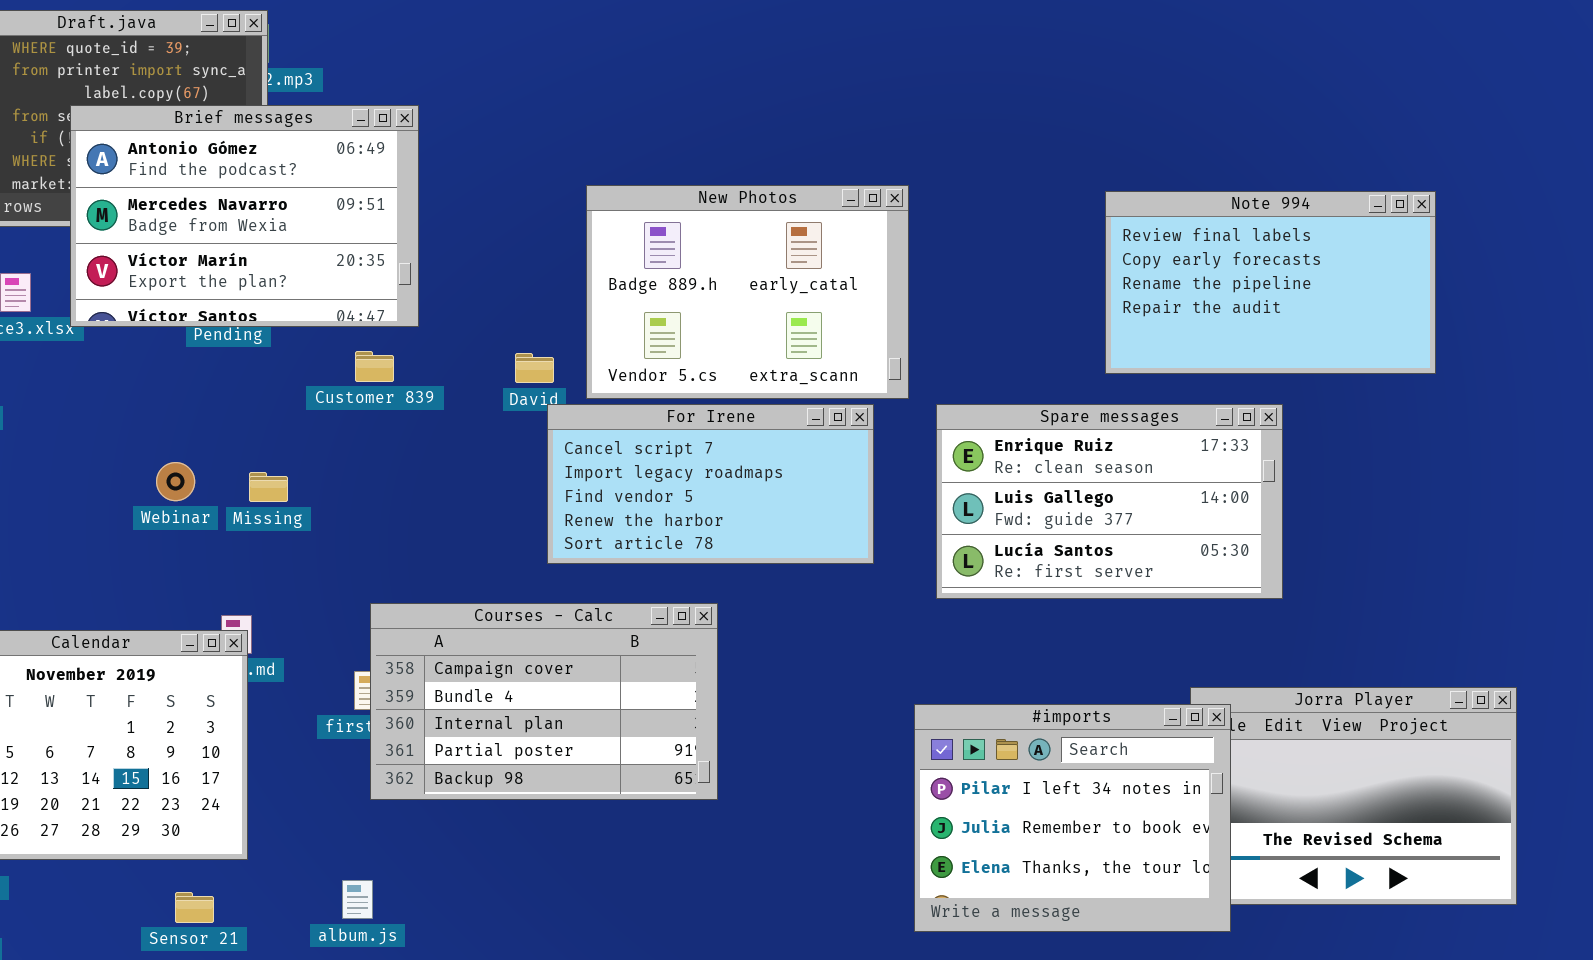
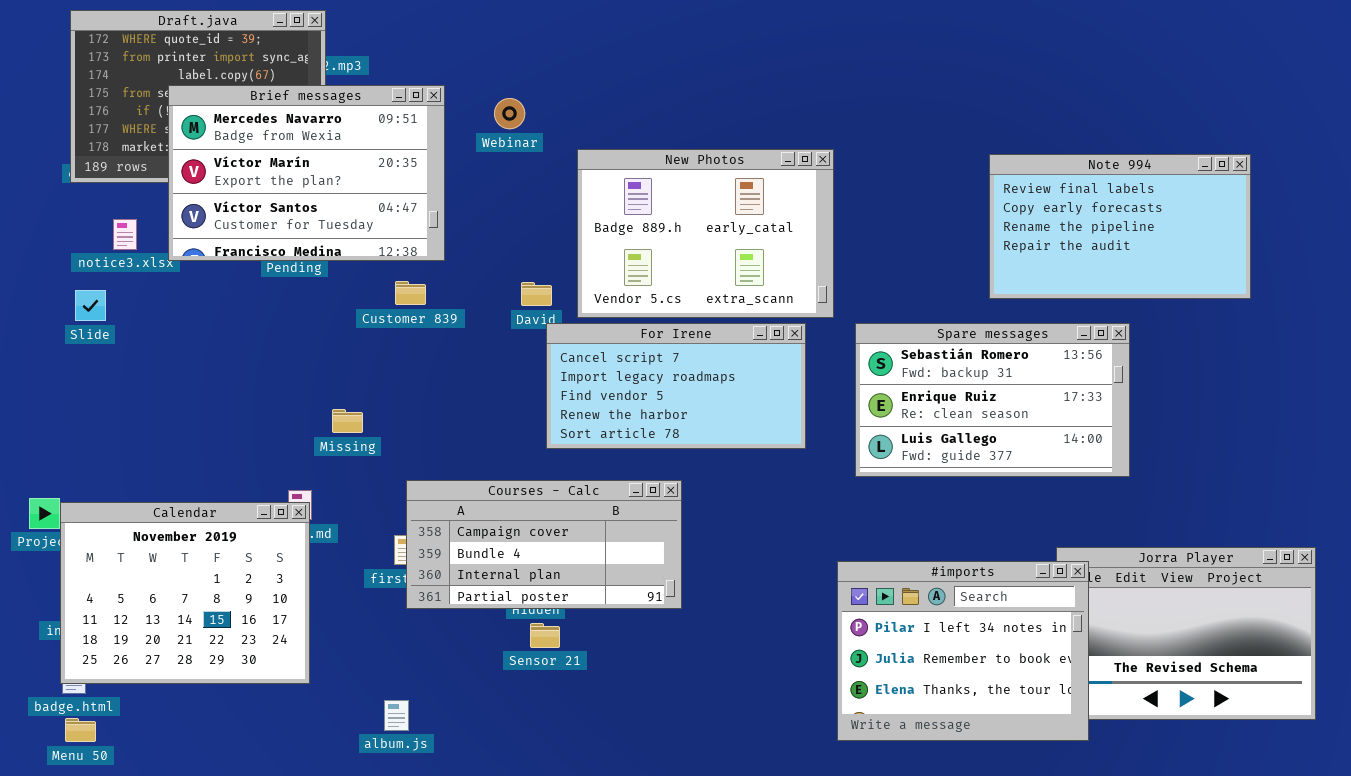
Brief messages: [70,105,419,327] -> [168,85,445,261], scrolled down 1 row
Spare messages: [936,404,1283,599] -> [855,323,1130,477], scrolled up 1 row
Webinar: [156,462,195,501] -> [494,98,525,129], moved
Missing: [249,472,288,502] -> [332,409,363,433], moved
Courses - Calc: [370,603,718,800] -> [406,480,682,609], resized
Sensor 21: [175,892,214,923] -> [530,623,560,648], moved

